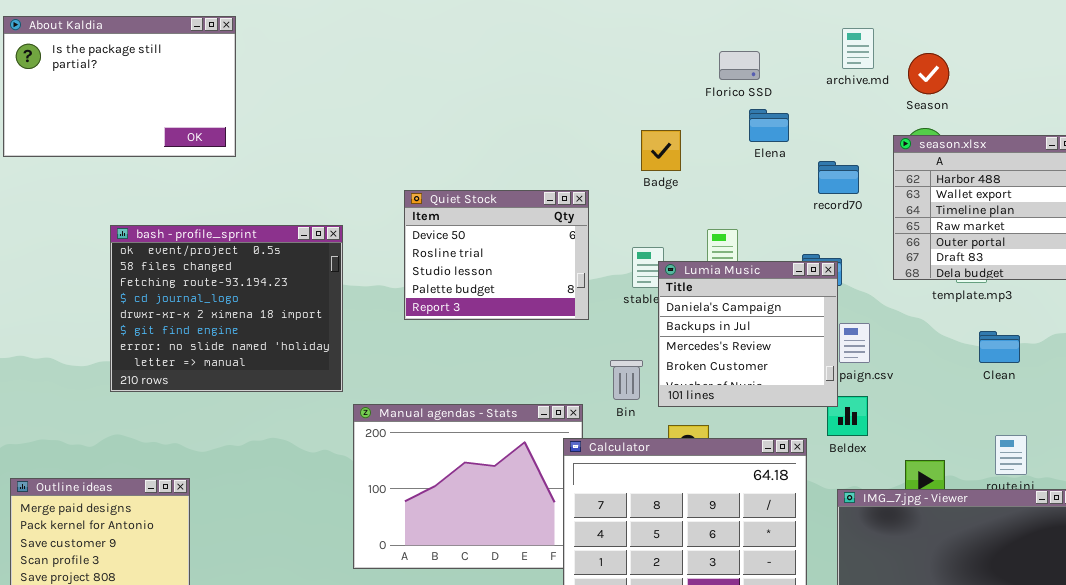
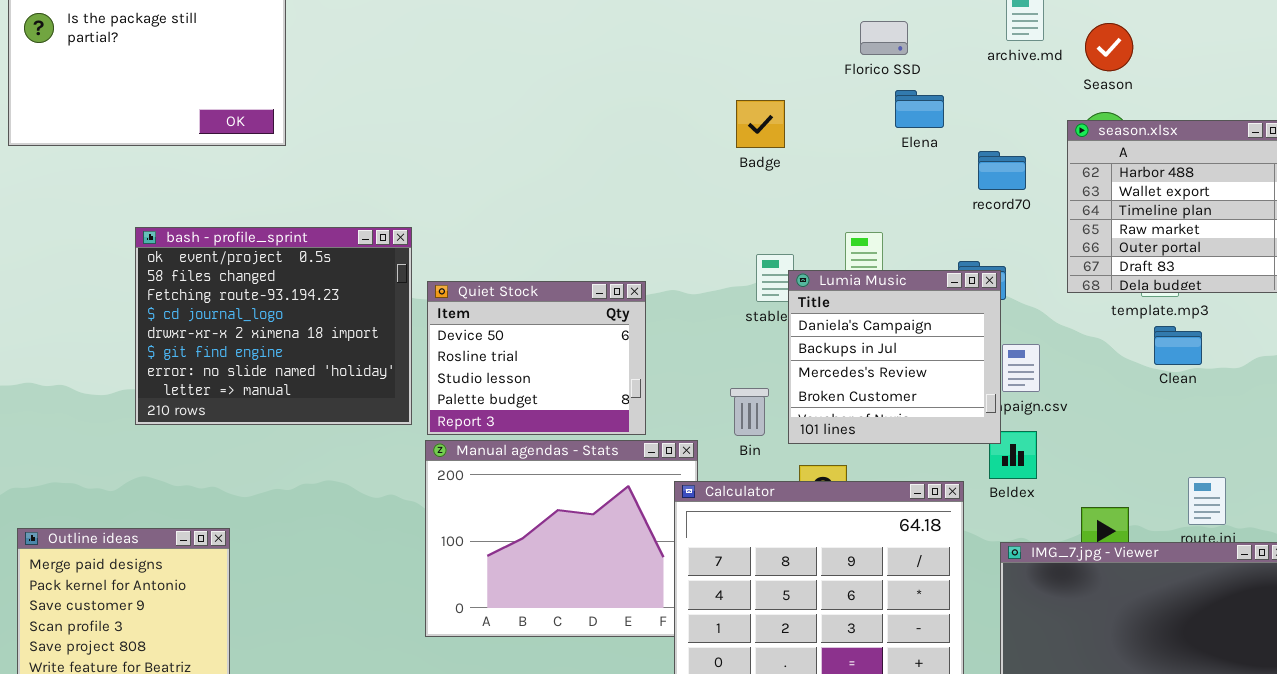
Badge: [641,130,681,171] -> [736,100,785,148], moved
Quiet Stock: [404,190,589,320] -> [427,281,646,435], moved
Clean: [979,331,1020,363] -> [1154,326,1202,365], moved

